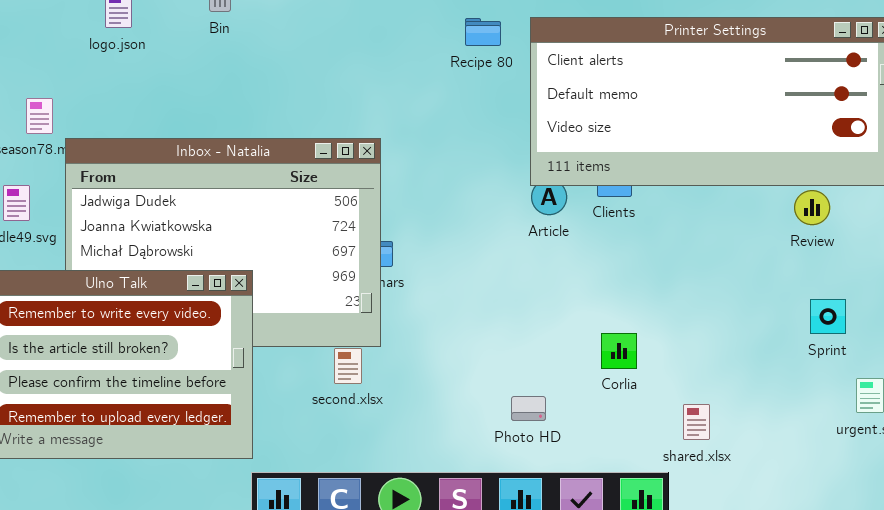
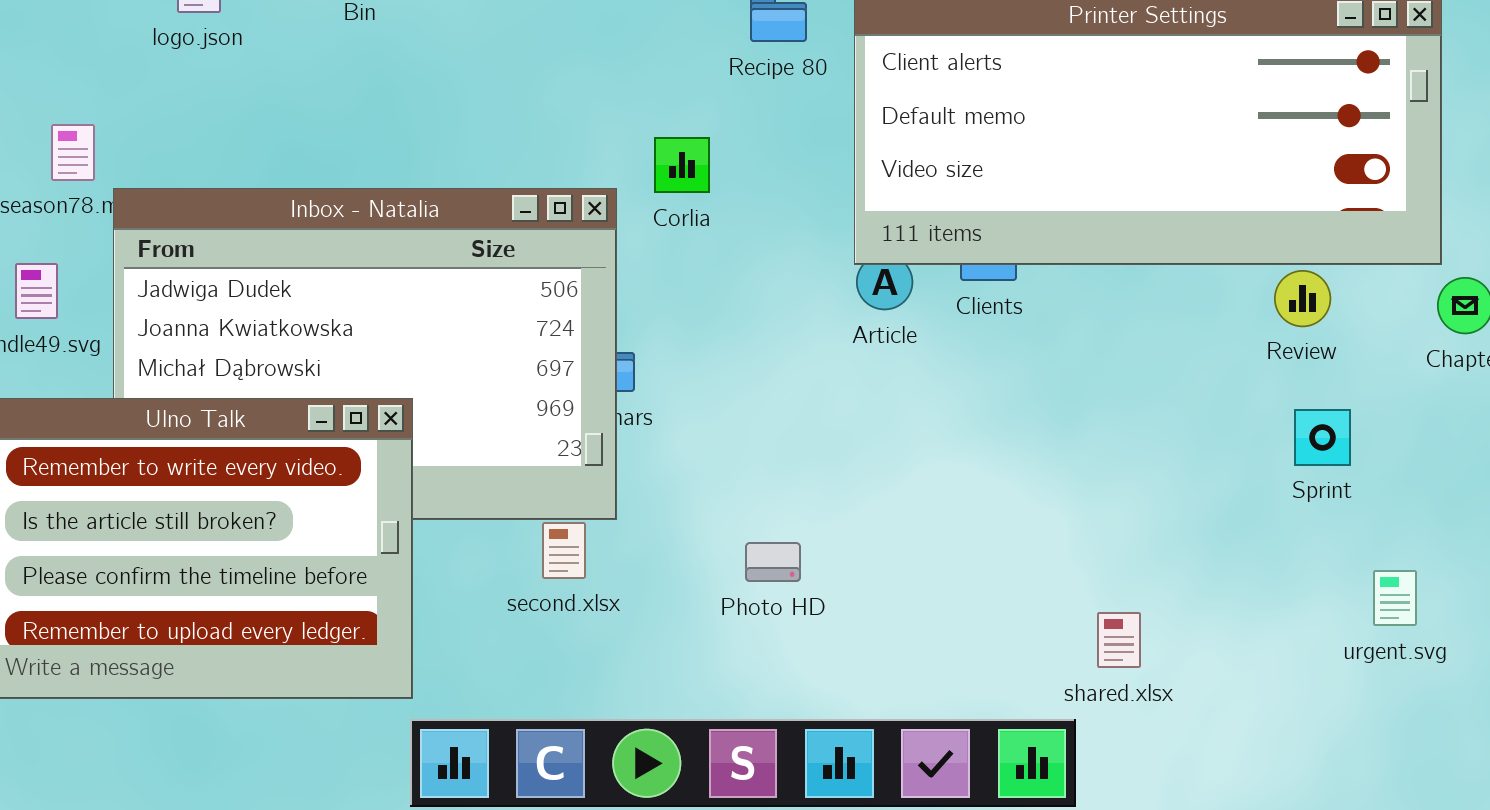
Sprint: [810,299,846,334] -> [1294,409,1351,466], moved
Corlia: [601,333,637,369] -> [654,137,710,193], moved
Photo HD: [511,396,546,421] -> [745,542,801,582], moved

